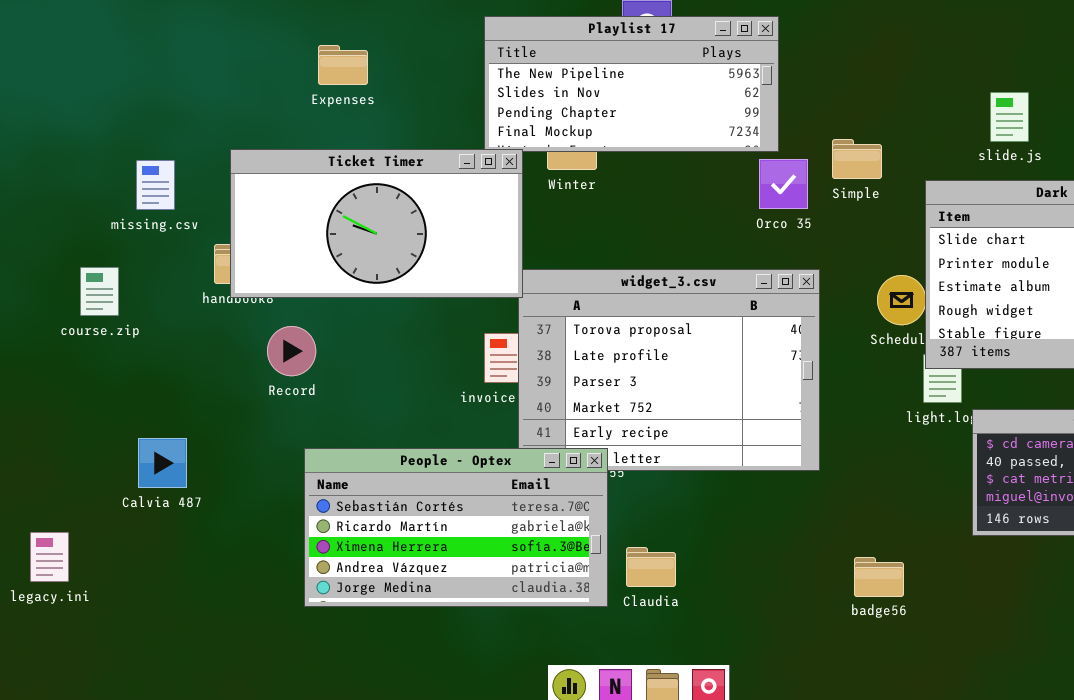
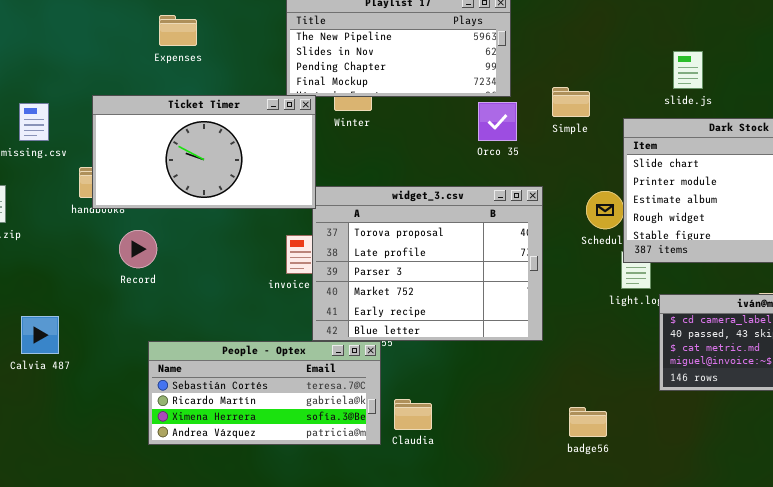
Orco 35: [759,159,808,209] -> [478,102,517,141], moved
People - Optex: [304,448,608,607] -> [148,341,381,445], resized

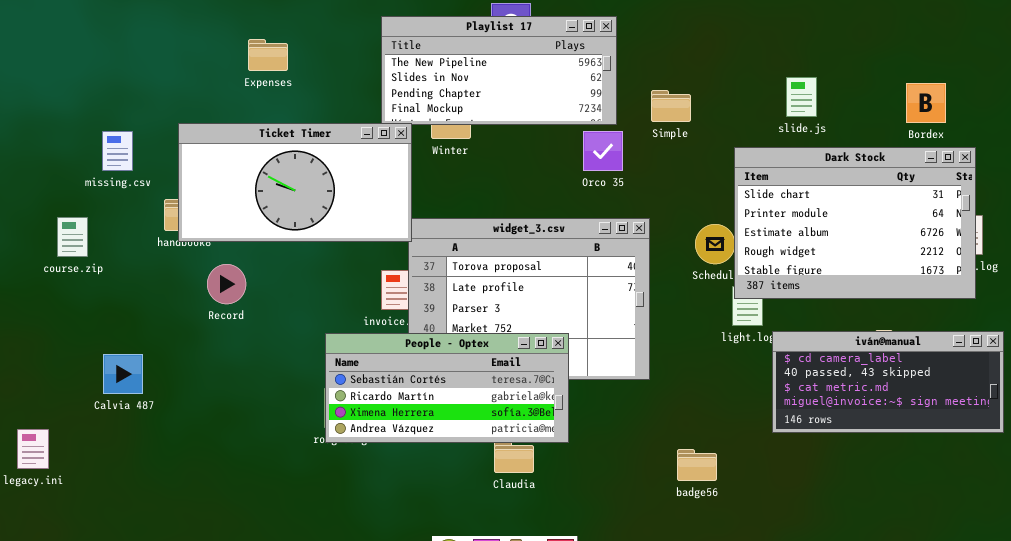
Simple: [552,87,590,117] -> [651,90,691,122], moved
People - Optex: [148,341,381,445] -> [325,333,569,443], moved

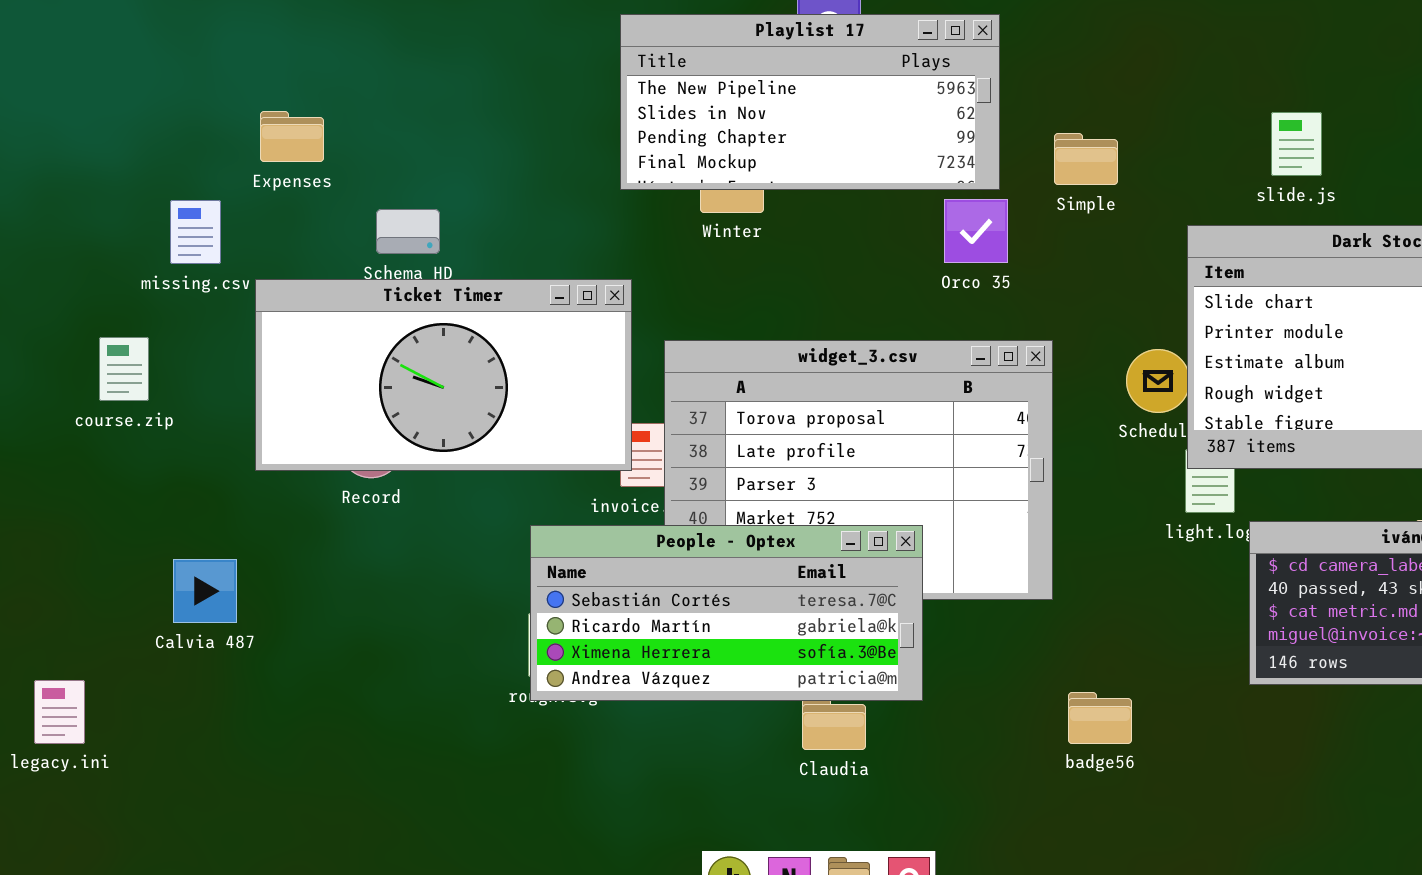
Expenses: [248,39,288,71] -> [260,111,324,162], moved
Ticket Timer: [178,123,412,242] -> [255,279,632,471], moved
badge56: [677,449,717,481] -> [1068,692,1132,744], moved

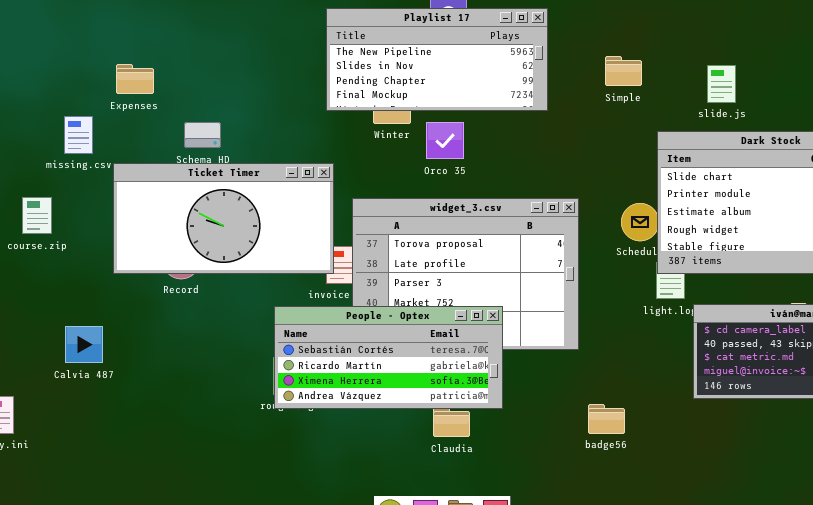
Simple: [1054,133,1118,185] -> [605,56,642,86], moved
Orco 35: [944,199,1008,263] -> [426,122,464,159], moved

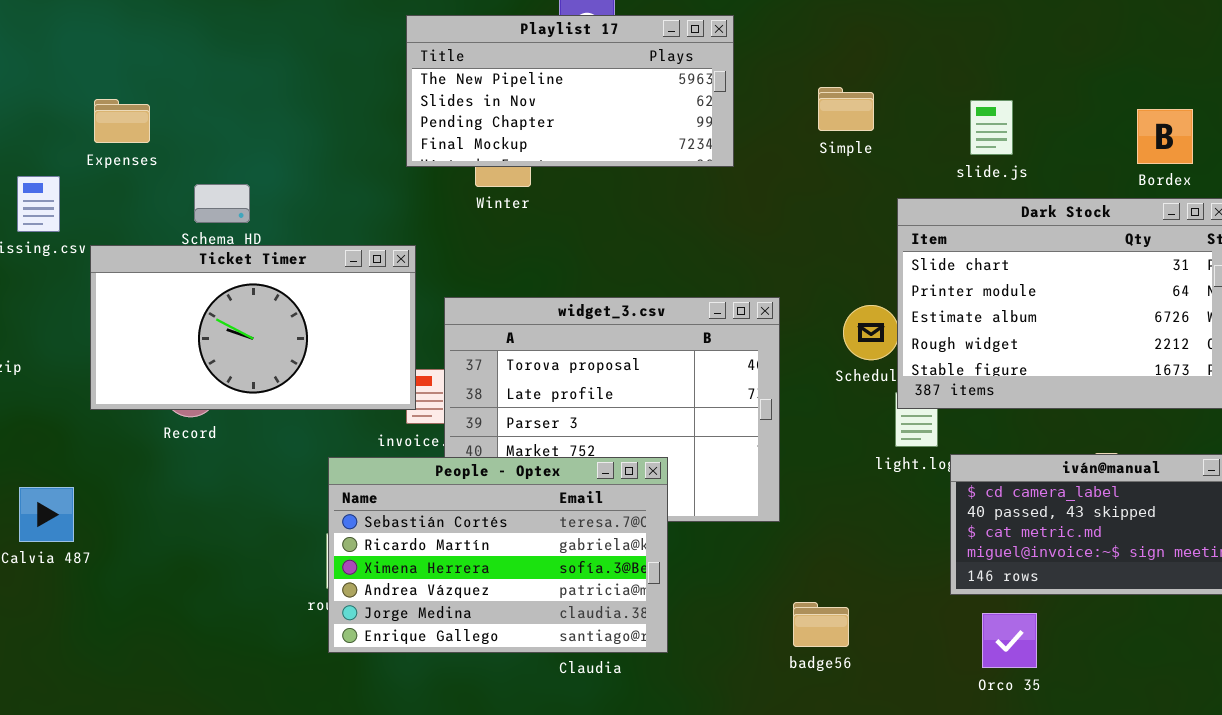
Orco 35: [426,122,464,159] -> [982,613,1037,668], moved
People - Optex: [274,306,503,409] -> [328,457,668,653], resized

